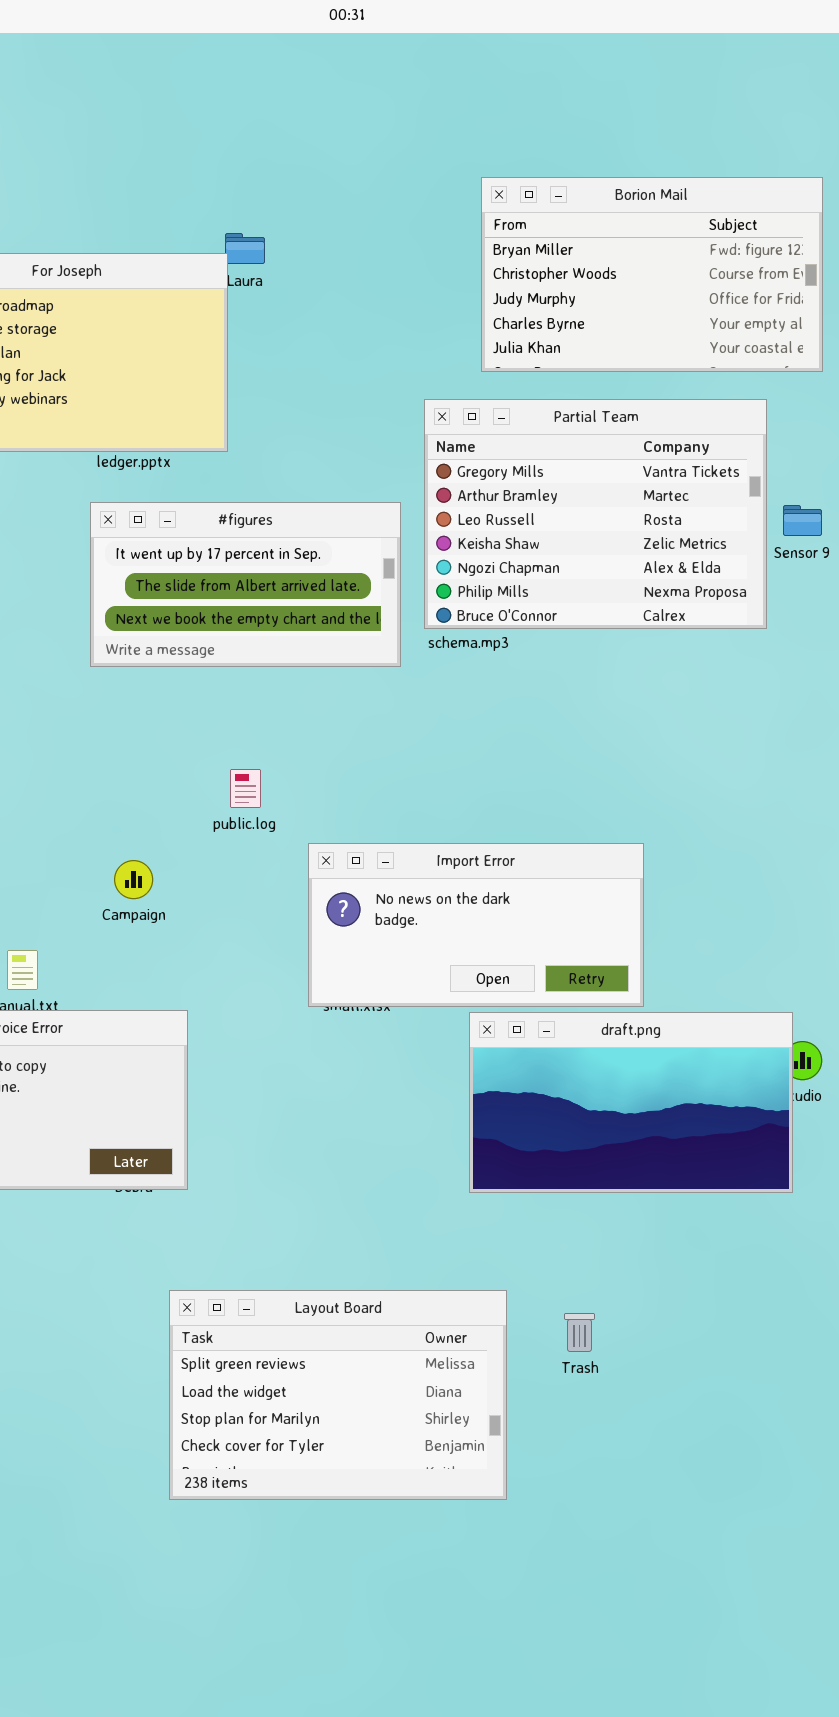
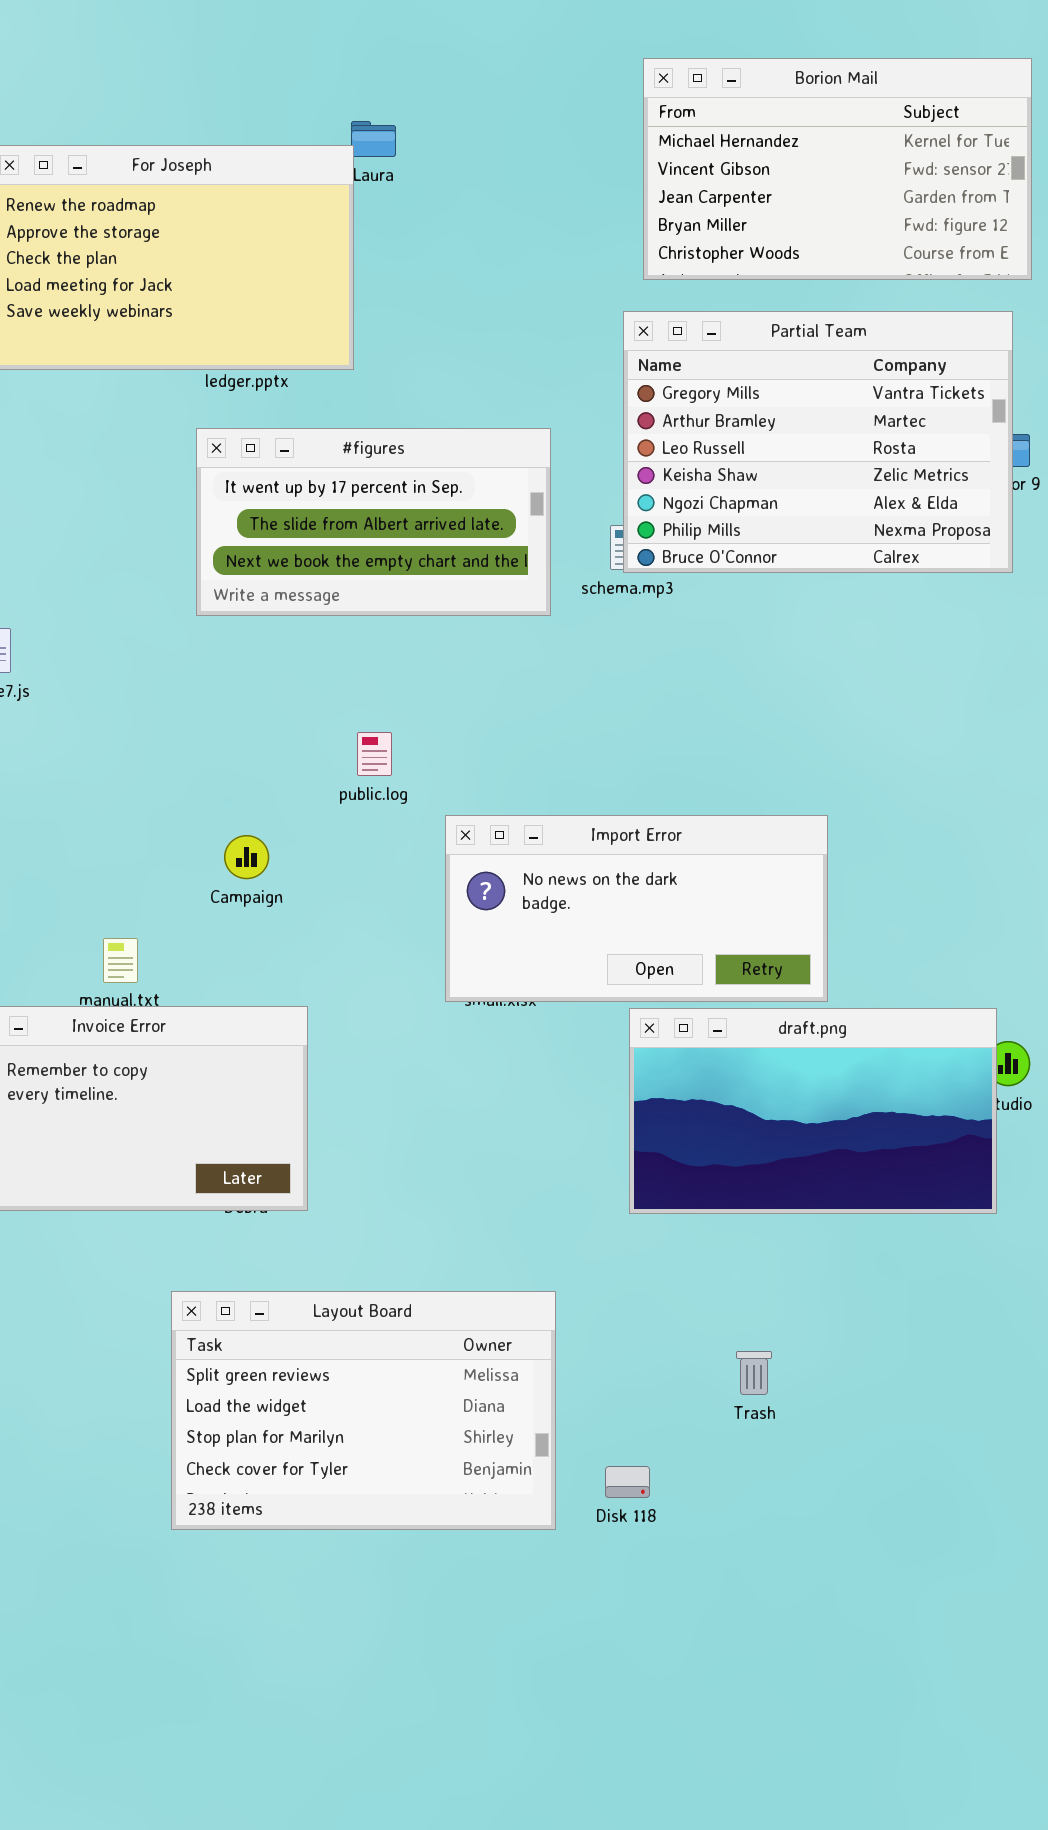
Borion Mail: [481,177,823,372] -> [643,58,1032,280], scrolled up 3 rows
Partial Team: [424,399,767,629] -> [623,311,1013,573], moved
Layout Board: [169,1290,507,1500] -> [171,1291,556,1530], moved

